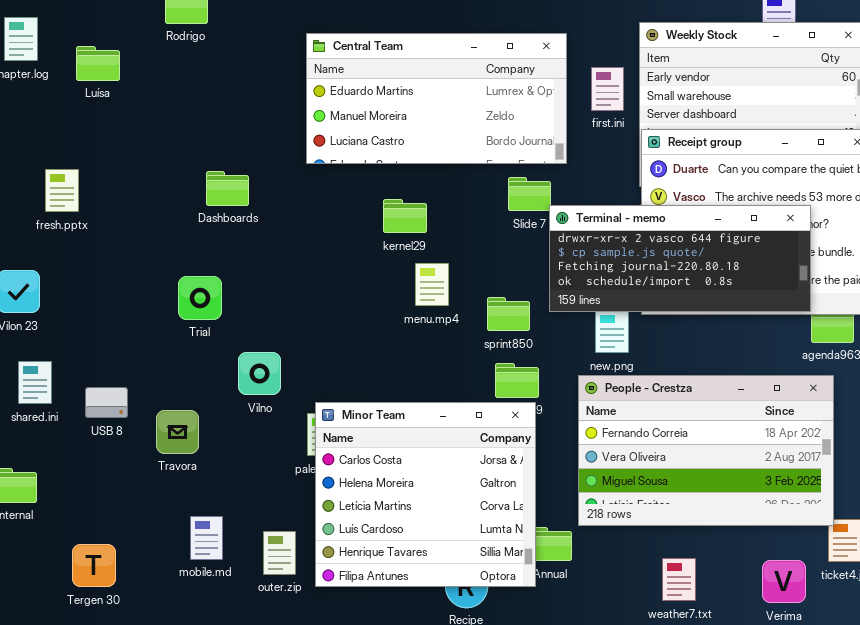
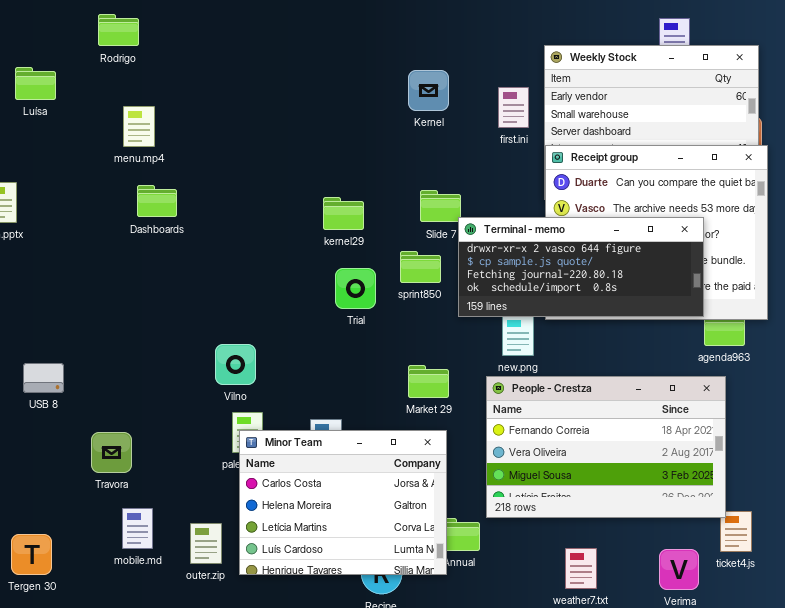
Central Team: [306,33,567,164] -> none, closed
kernel29: [383,199,427,233] -> [323,197,364,230], moved
menu.mp4: [415,263,449,306] -> [123,106,155,147], moved
Trial: [178,276,222,320] -> [335,268,376,309], moved
sprint850: [487,297,530,331] -> [400,251,441,283], moved
Vilno: [238,352,281,395] -> [215,344,256,385], moved
USB 8: [85,387,128,418] -> [23,363,64,393], moved
Minor Team: [315,402,536,587] -> [239,430,447,575], resized
Travora: [156,410,199,454] -> [91,432,132,473], moved

